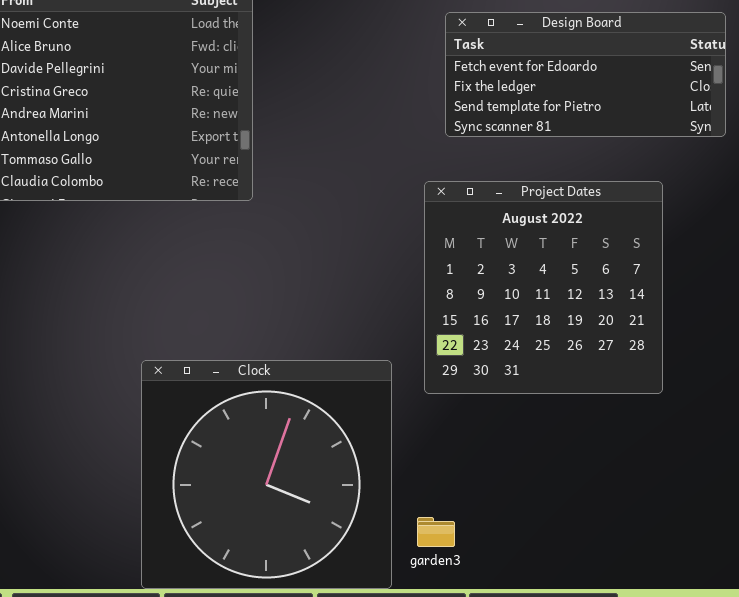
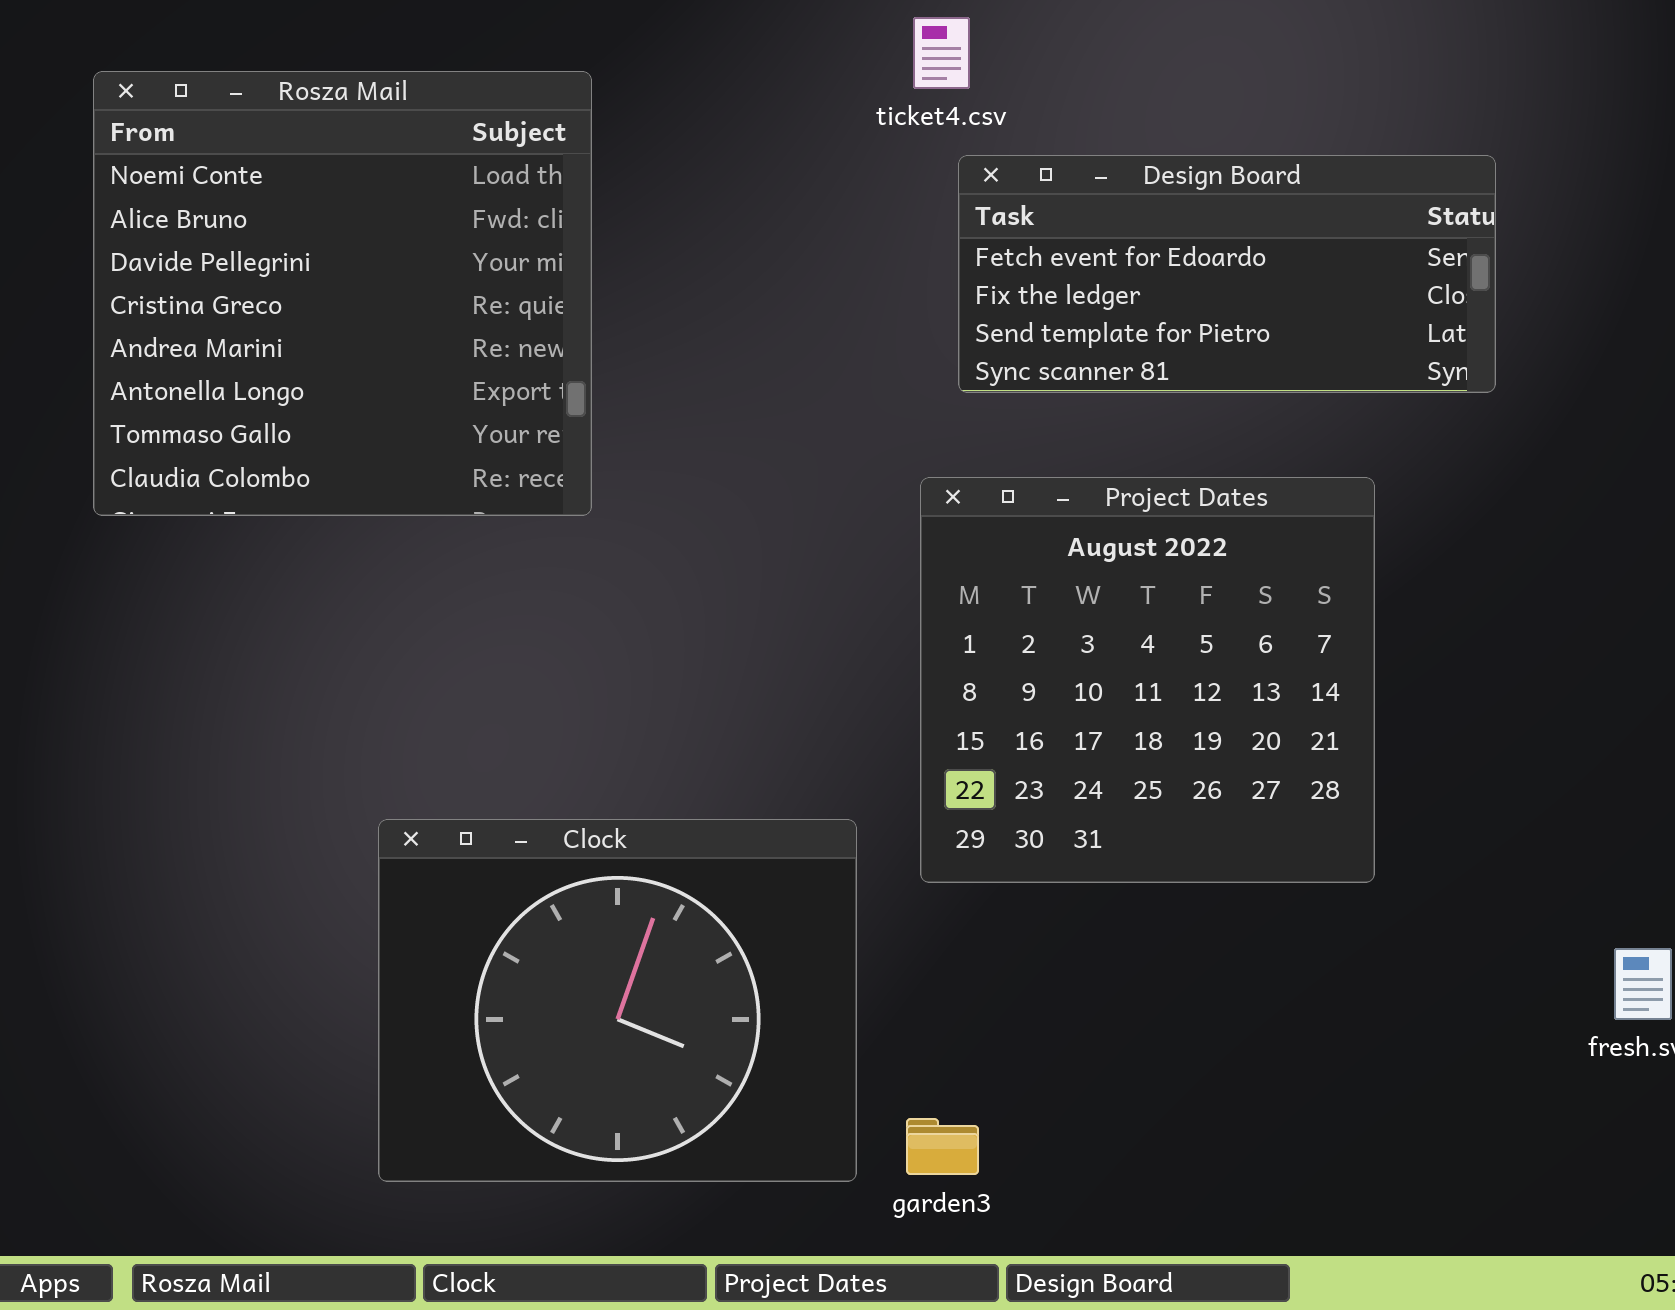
Clock: [141,360,392,589] -> [378,819,857,1182], resized

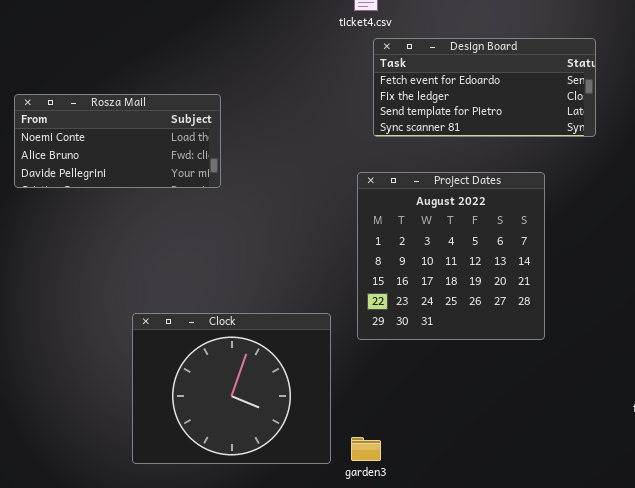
Rosza Mail: [93,71,592,516] -> [14,94,221,188], resized

